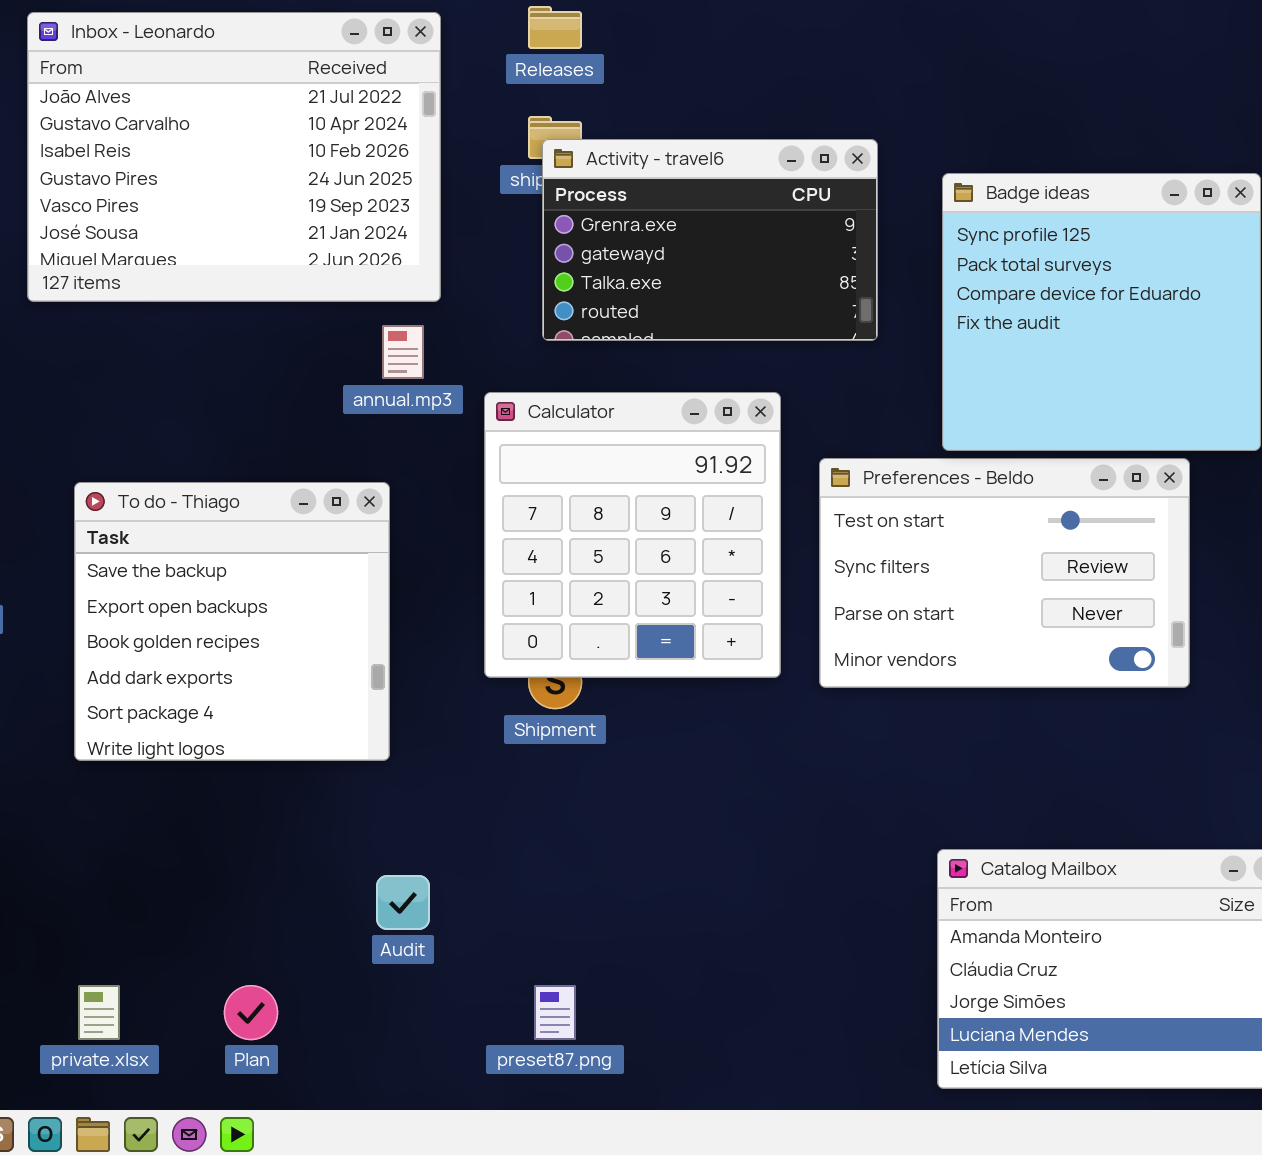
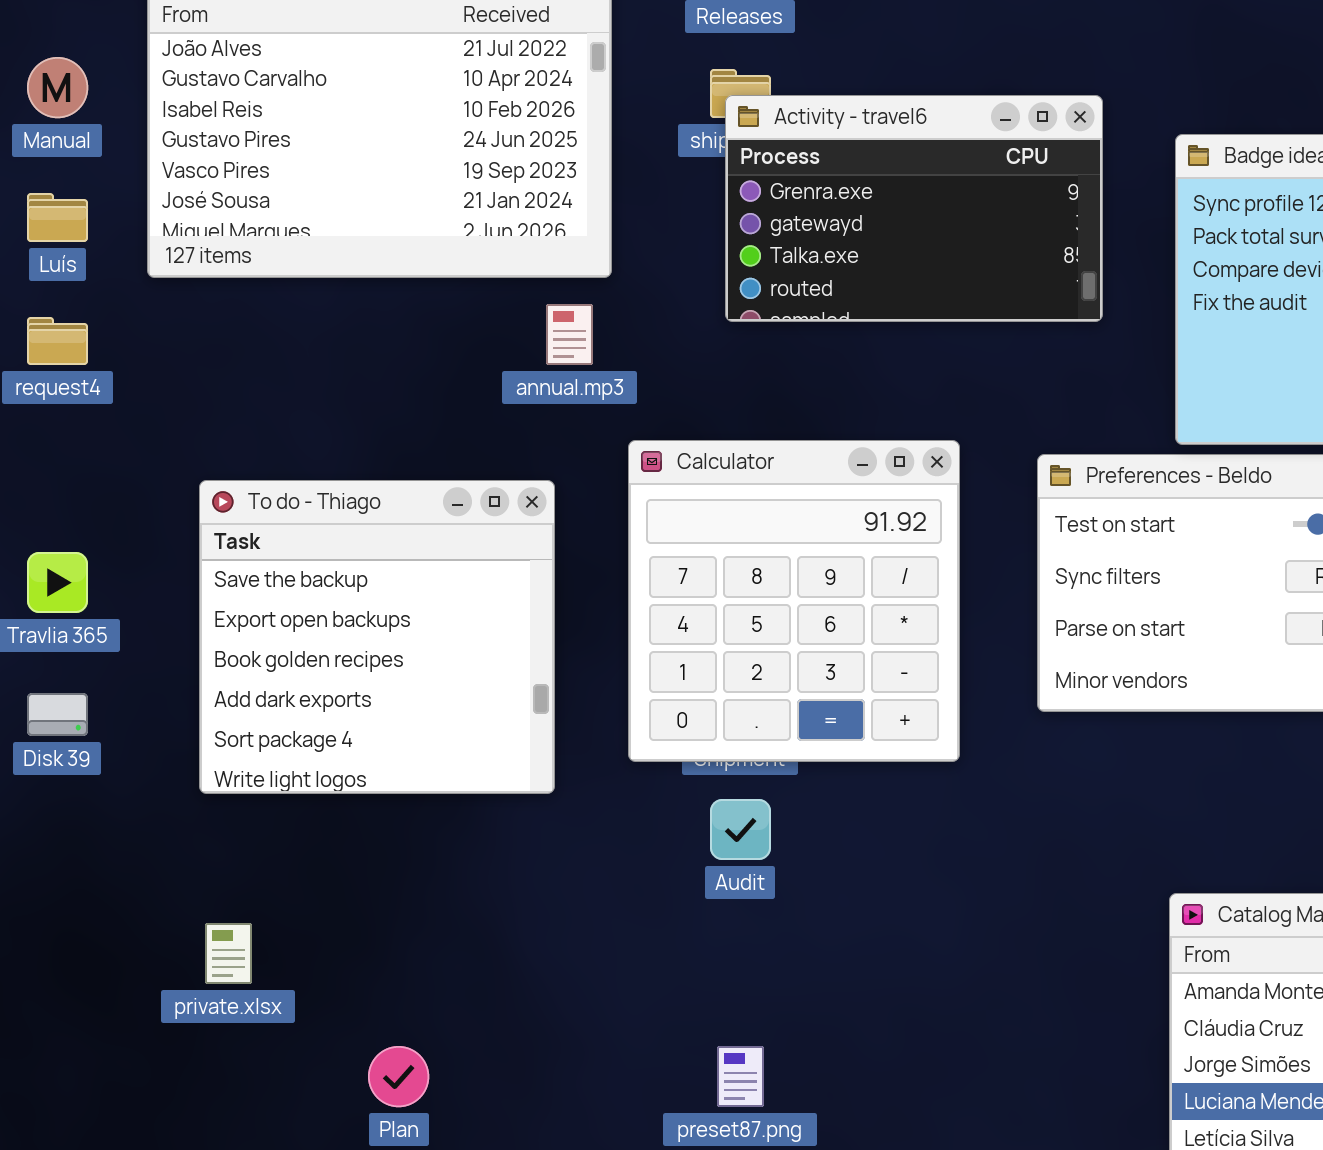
Calculator: [484,392,781,678] -> [628,440,960,762], moved
Audit: [376,875,430,930] -> [710,799,771,860], moved
private.xlsx: [78,985,120,1040] -> [205,923,252,984], moved

